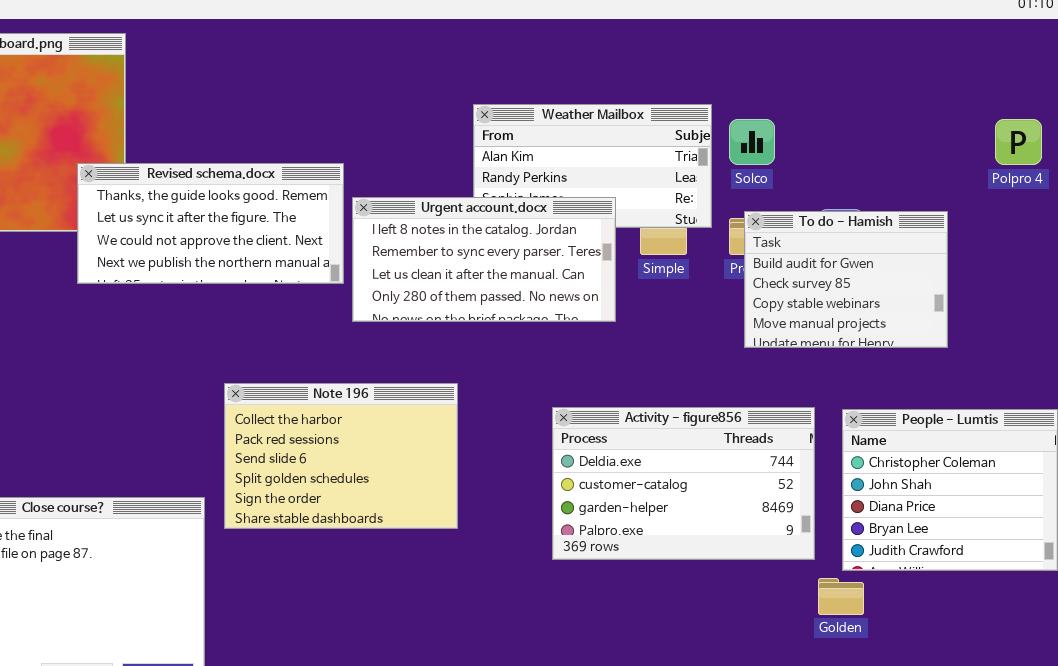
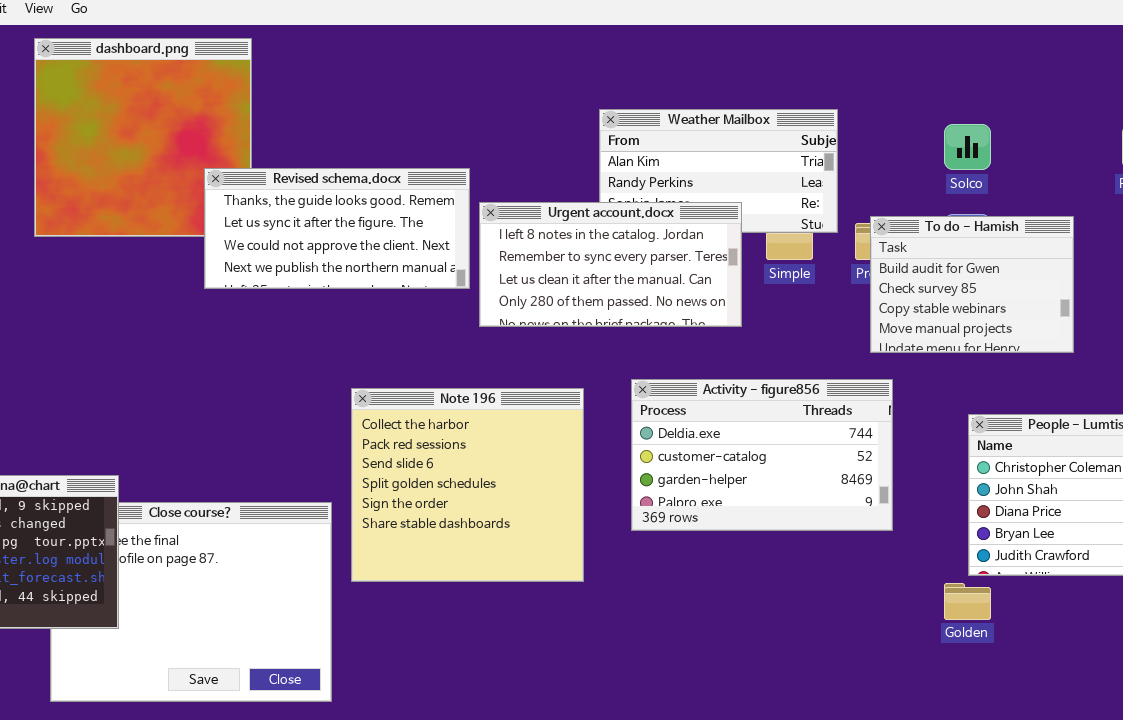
Solco: [729,119,775,165] -> [944,124,991,170], moved
Note 196: [224,383,458,529] -> [351,388,584,582], resized
Activity - figure856: [552,407,815,560] -> [631,379,893,531], moved

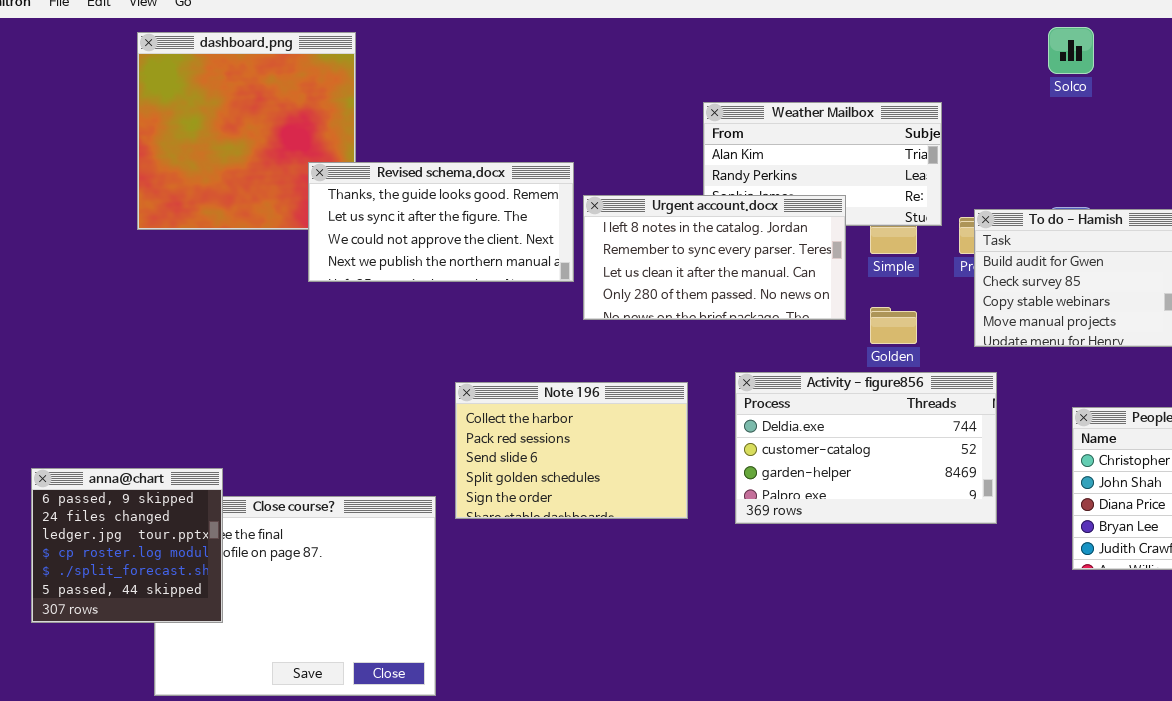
Solco: [944,124,991,170] -> [1048,27,1094,74], moved
Note 196: [351,388,584,582] -> [455,382,688,519], resized
Golden: [944,583,991,620] -> [870,307,917,344], moved

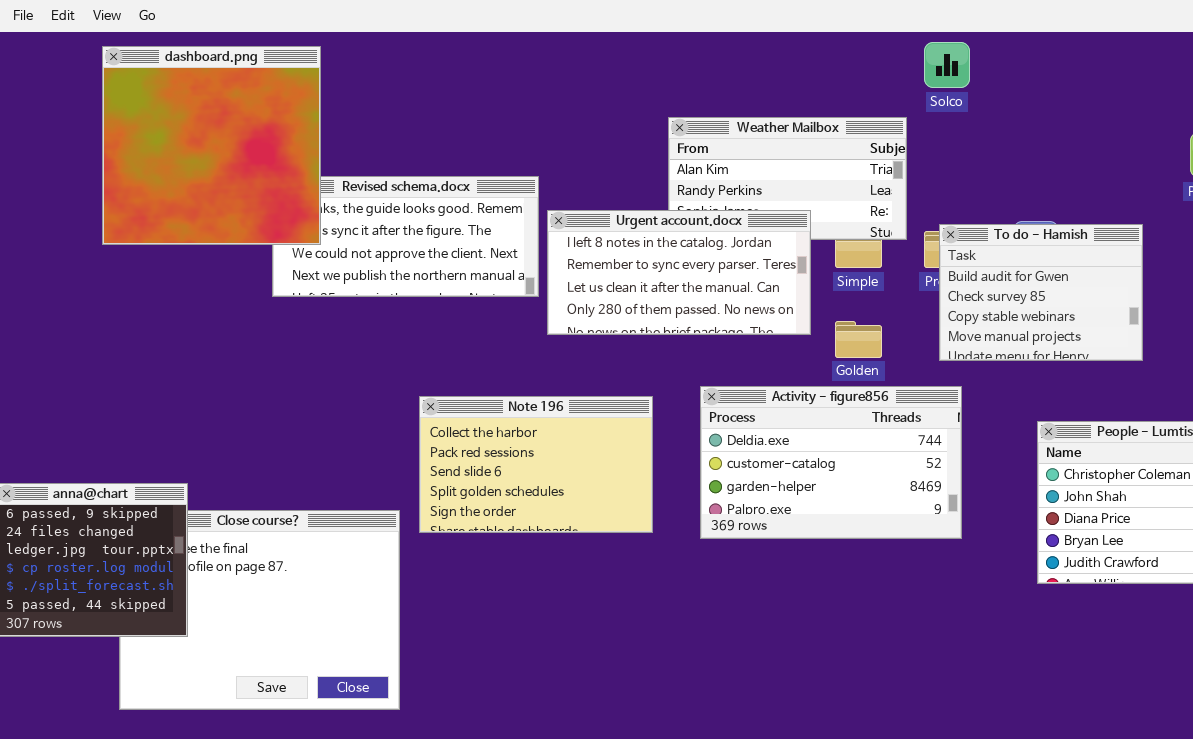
Solco: [1048,27,1094,74] -> [924,42,970,88], moved
dashboard.png: [137,32,356,230] -> [102,46,321,245], raised

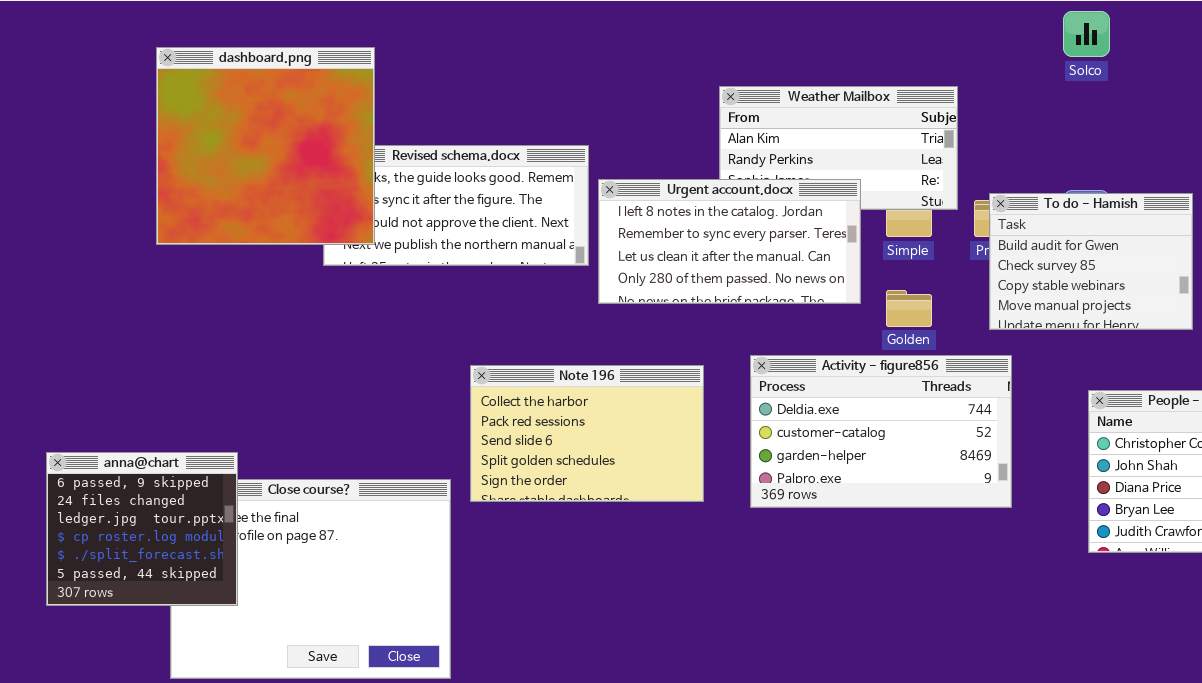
Solco: [924,42,970,88] -> [1063,11,1110,57], moved
dashboard.png: [102,46,321,245] -> [156,47,375,245], moved

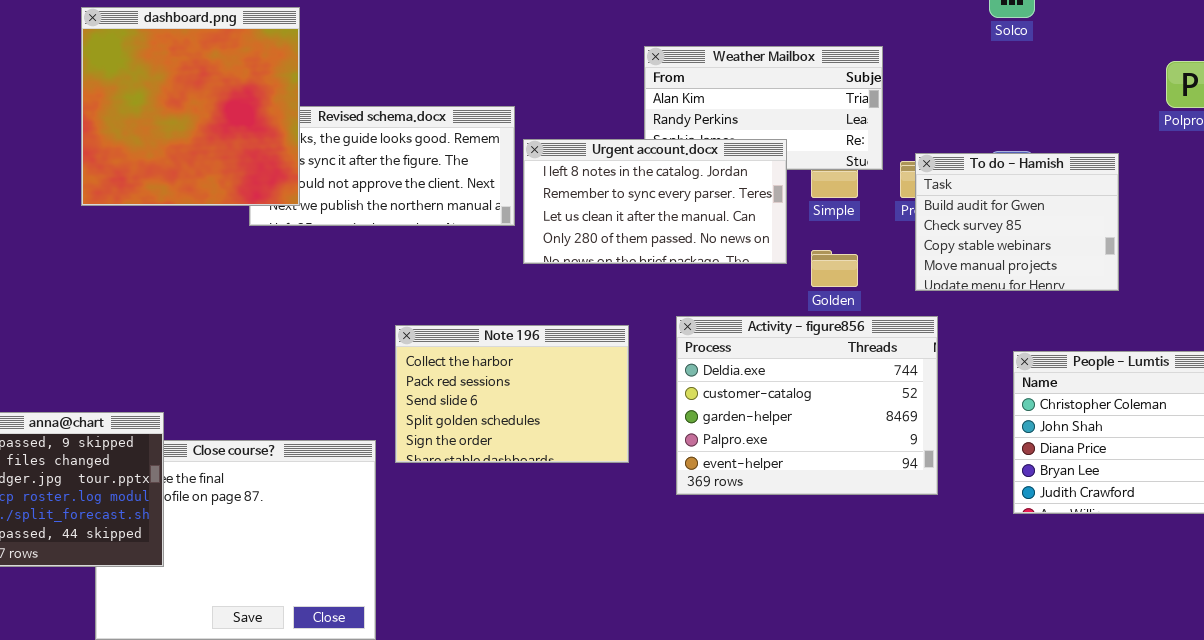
Activity - figure856: [750,355,1012,508] -> [676,316,938,495], resized

